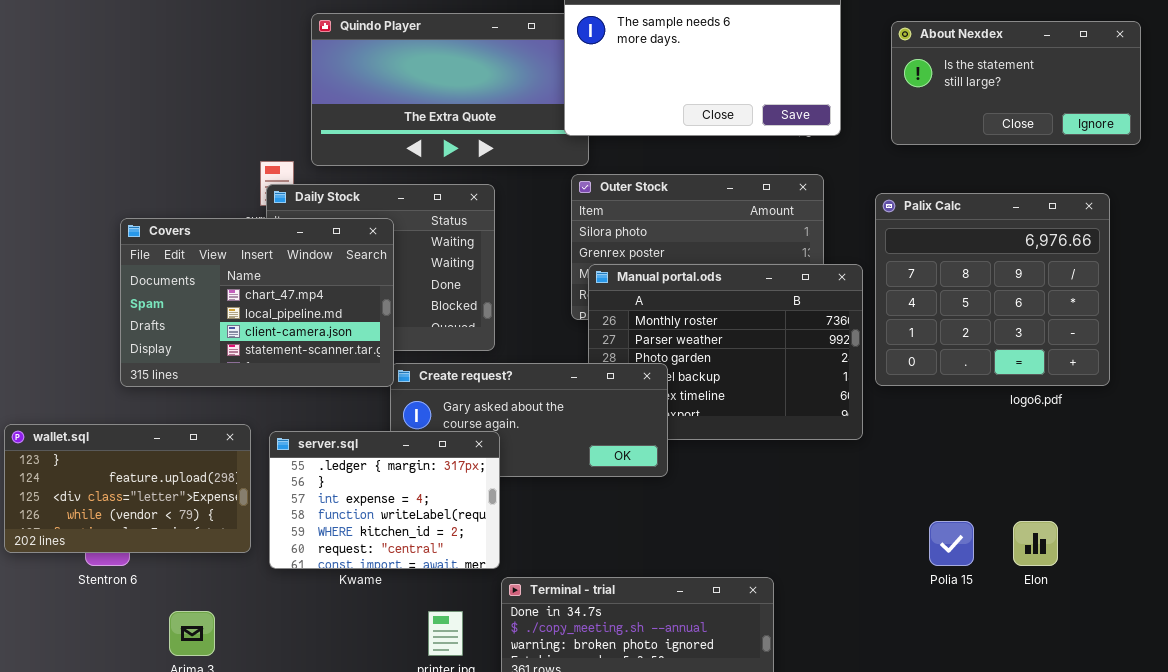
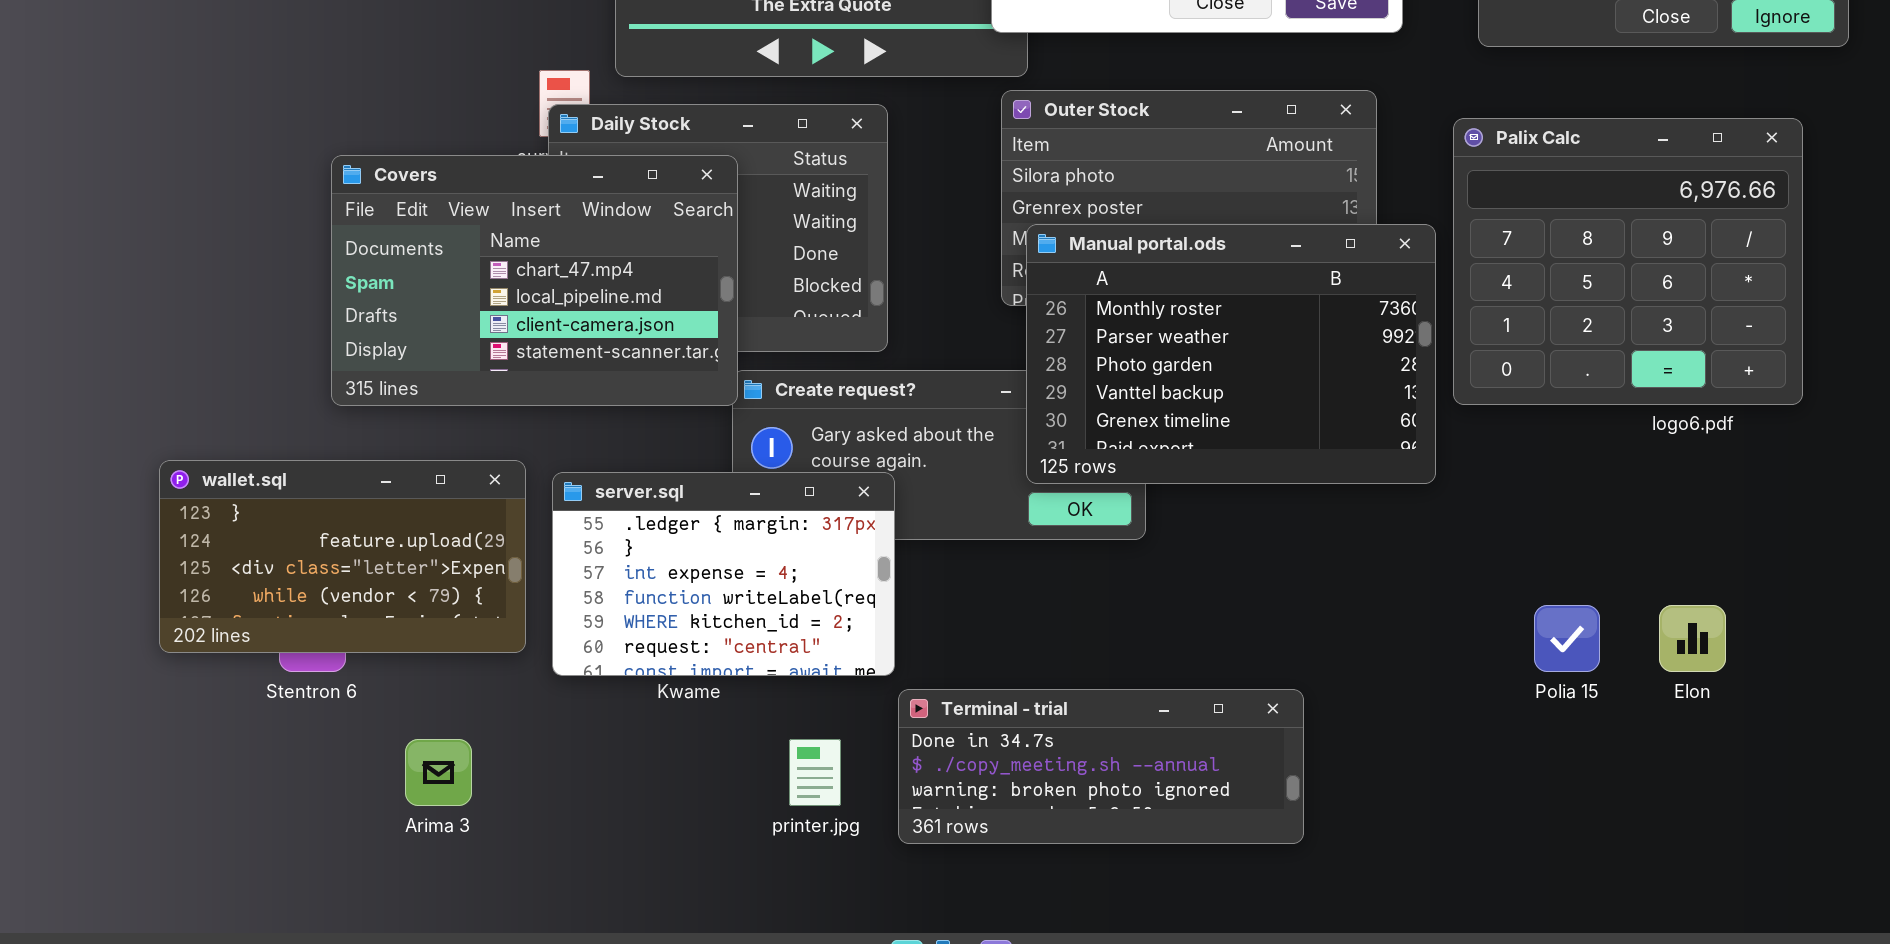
Manual portal.ods: [588,264,863,440] -> [1026,224,1436,484], raised

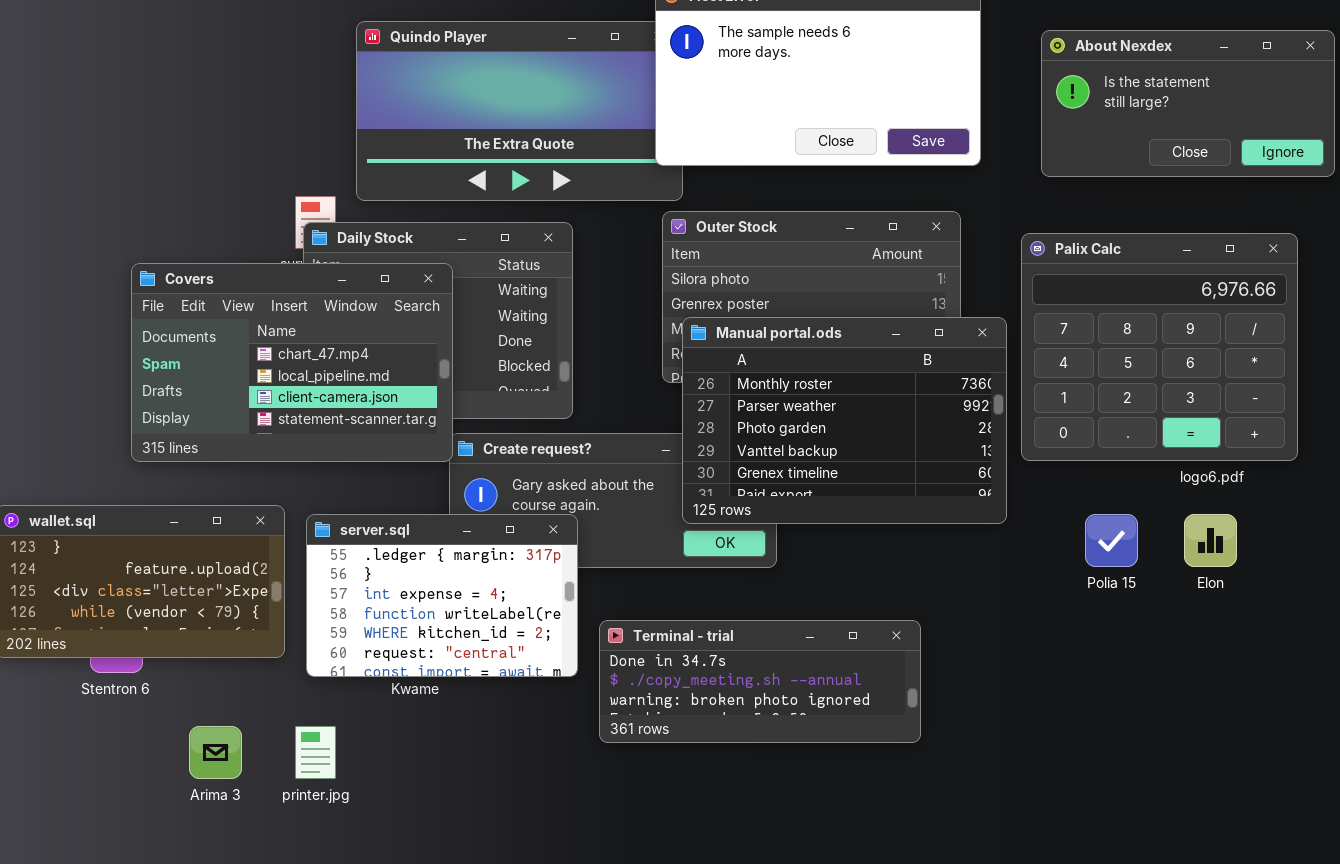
Polia 15: [1534,605,1600,672] -> [1085,514,1138,567], moved
Elon: [1659,605,1726,672] -> [1184,514,1237,567], moved
Terminal - trial: [898,689,1304,844] -> [599,620,921,743], moved
printer.jpg: [789,739,841,806] -> [295,726,336,779], moved

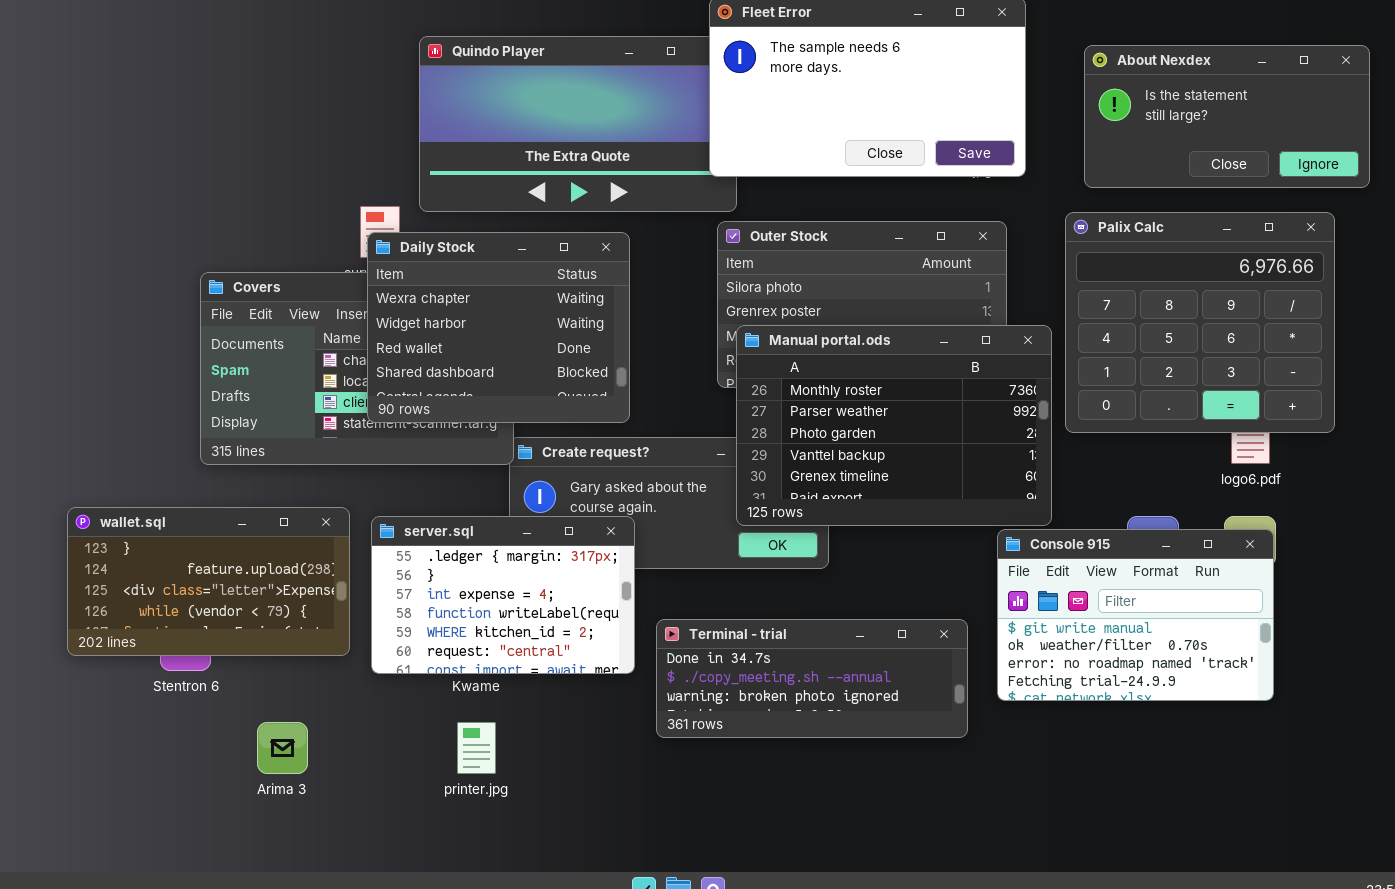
Daily Stock: [303,222,573,419] -> [367,232,630,423], raised
Palix Calc: [1021,233,1298,461] -> [1065,212,1335,433], moved
Console 915: none -> [997,529,1274,701], opened
printer.jpg: [295,726,336,779] -> [457,722,496,774], moved

